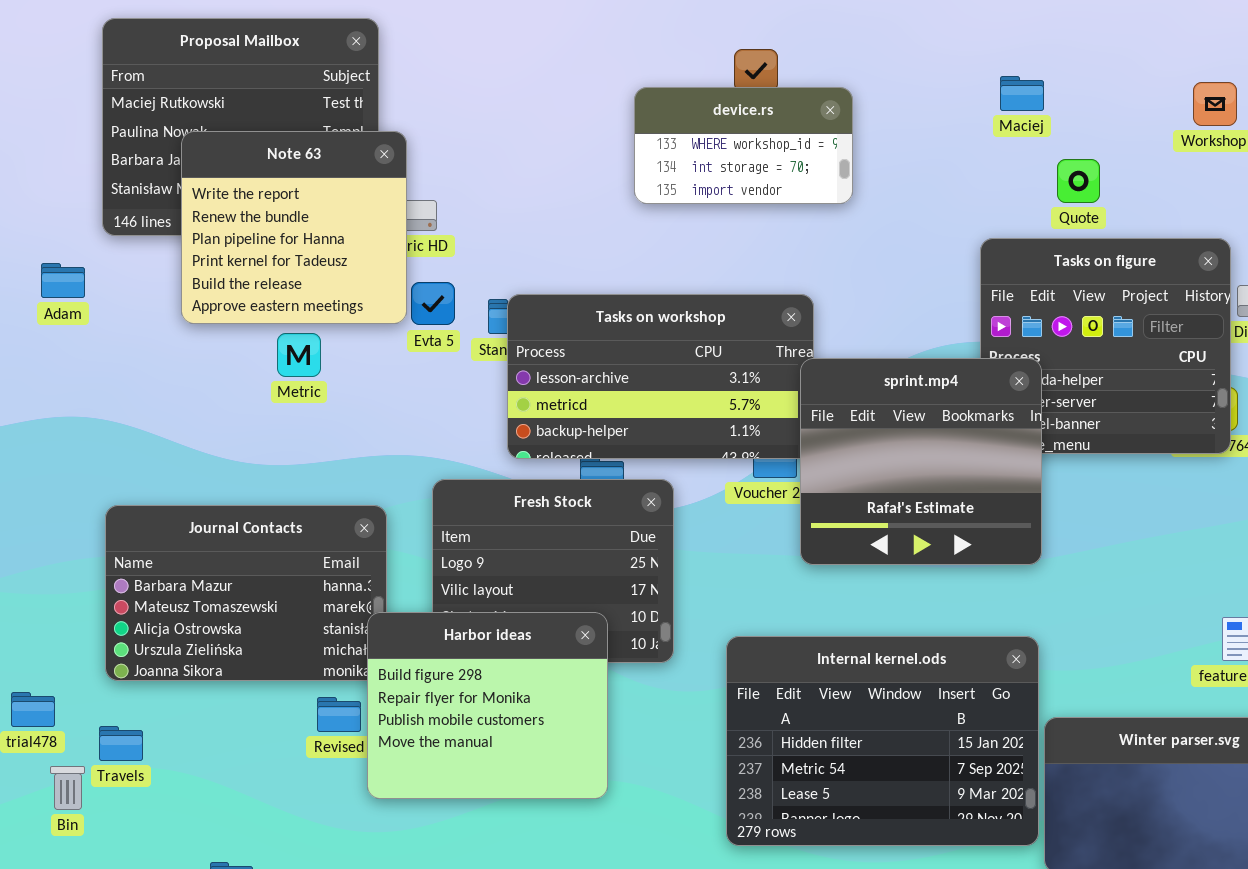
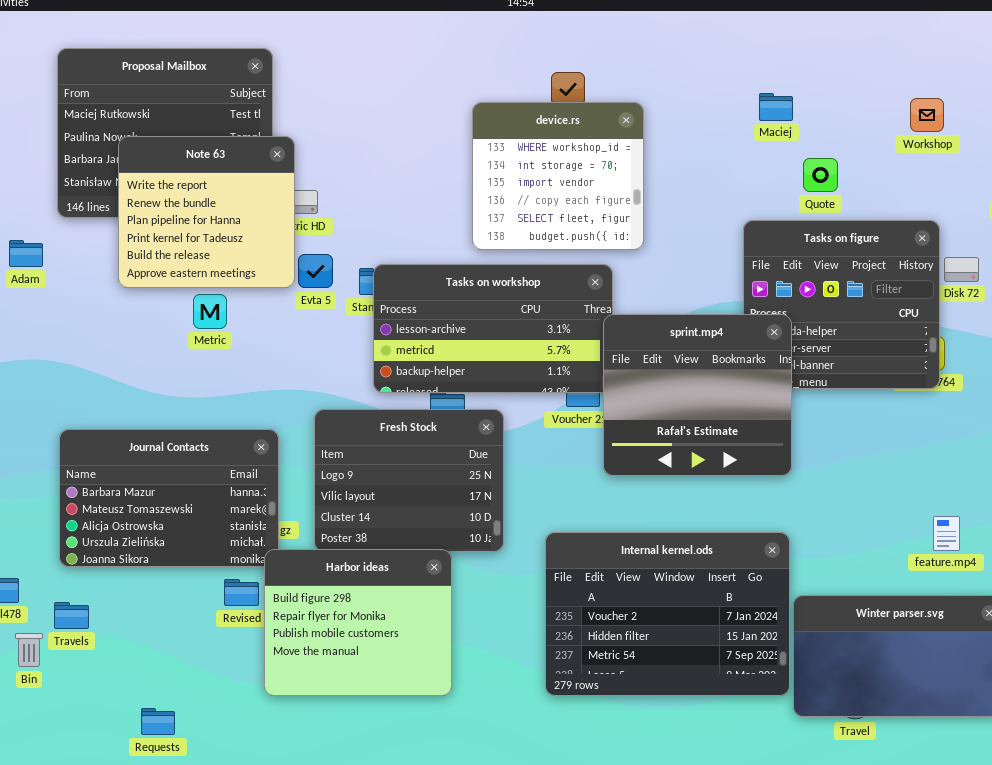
device.rs: [634,87,853,204] -> [472,102,644,250], resized
Harbor ideas: [367,612,608,799] -> [264,549,452,696], moved
Internal kernel.ods: [726,636,1039,846] -> [545,532,790,696], scrolled up 1 row

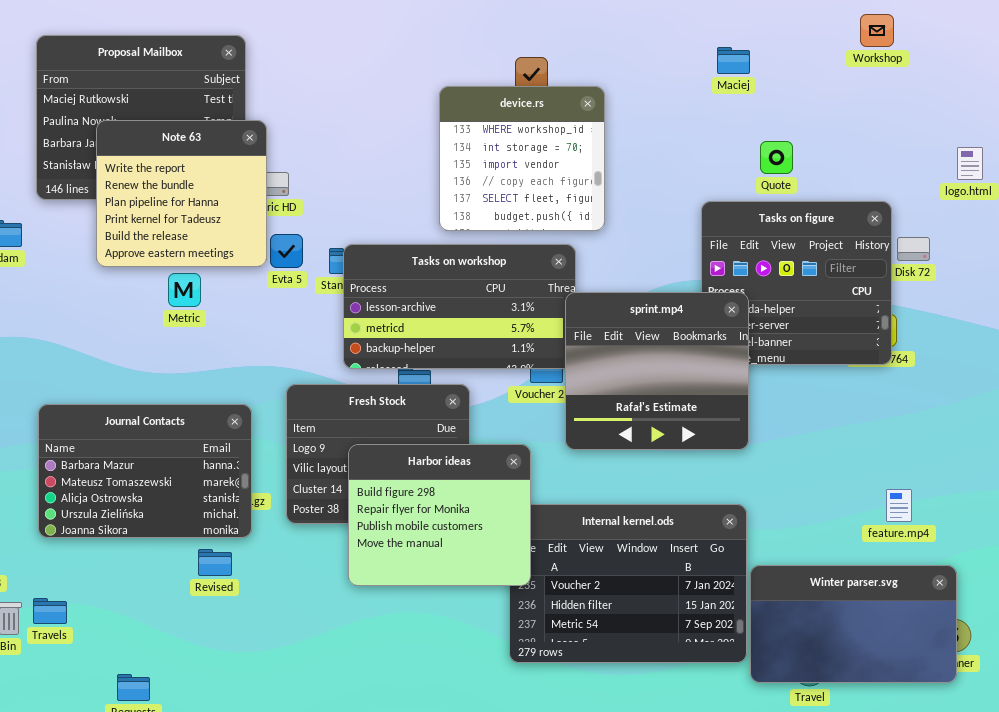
Maciej: [759,93,793,121] -> [717,47,750,74], moved
Workshop: [910,98,944,132] -> [860,14,894,47], moved
Harbor ideas: [264,549,452,696] -> [348,444,531,586], moved
Travels: [54,602,89,629] -> [33,598,67,624], moved

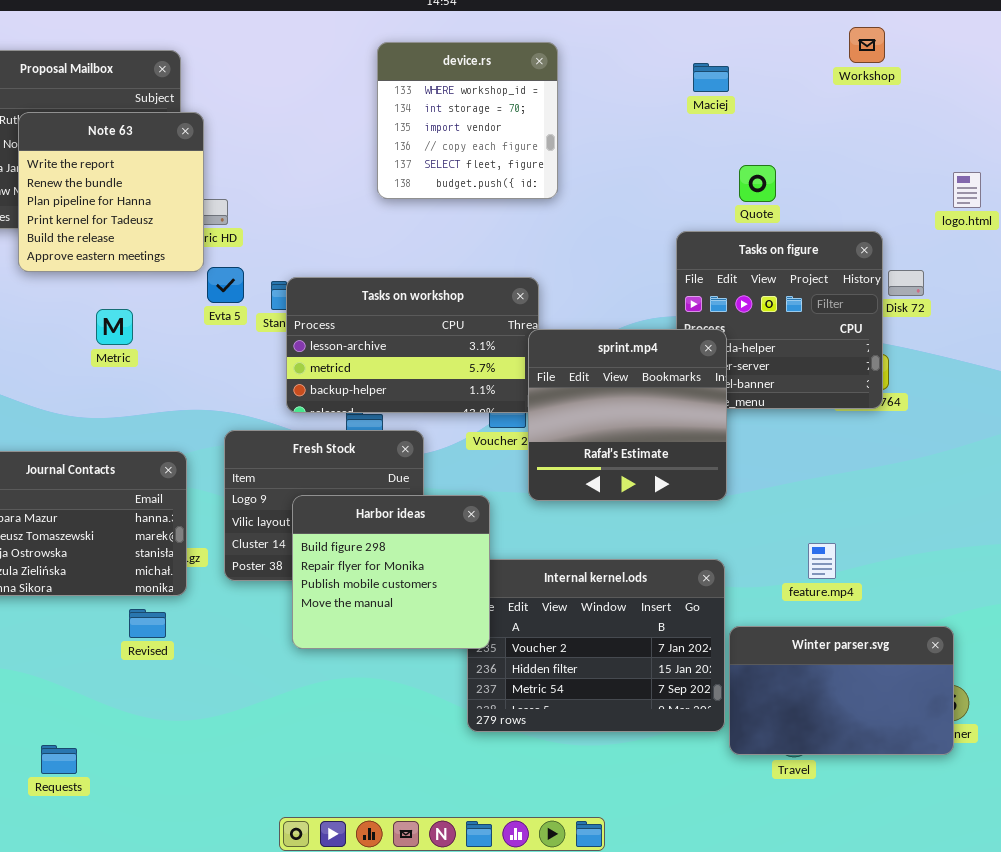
device.rs: [439,86,605,231] -> [377,42,558,199], moved
Note 63: [96,120,267,267] -> [18,112,204,272], moved
feature.mp4: [886,489,912,522] -> [808,543,836,579], moved

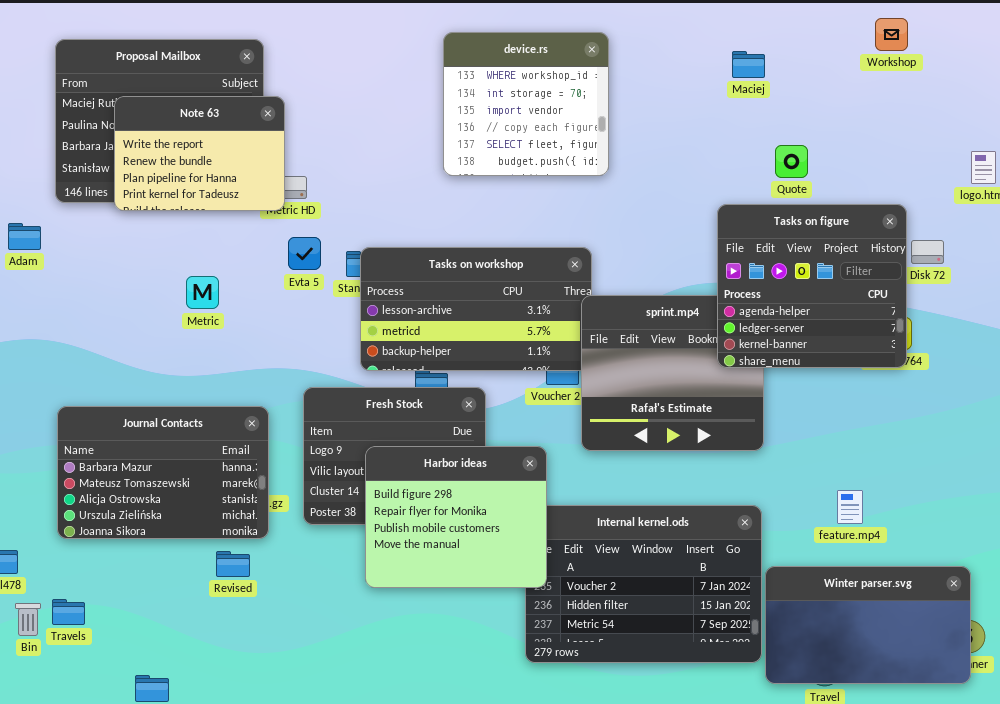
Note 63: [18,112,204,272] -> [114,96,285,211], resized
Tasks on figure: [676,231,883,409] -> [717,204,907,368], raised

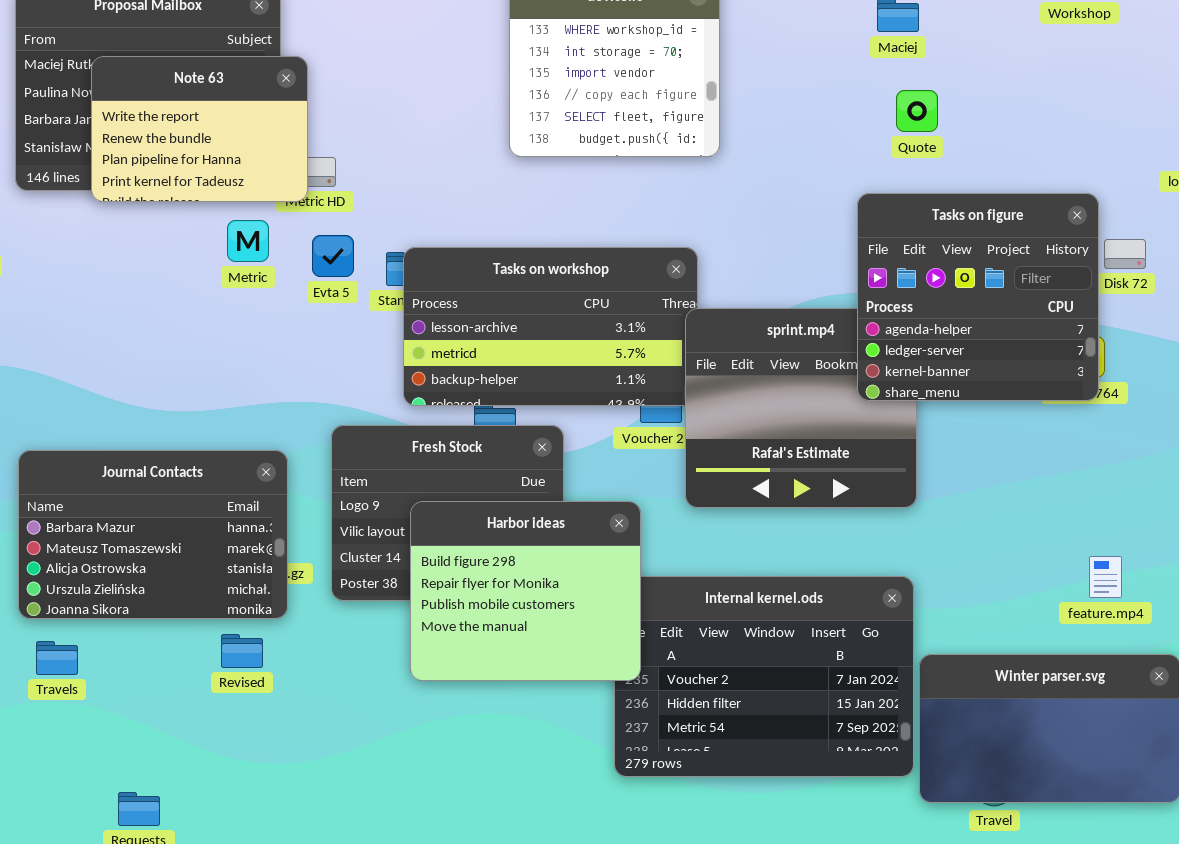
Quote: [775,145,808,178] -> [896,90,938,132], moved
Metric: [186,276,219,309] -> [227,220,269,262], moved
feature.mp4: [837,490,863,524] -> [1089,556,1122,598], moved
Travels: [52,599,85,625] -> [36,641,78,675], moved

